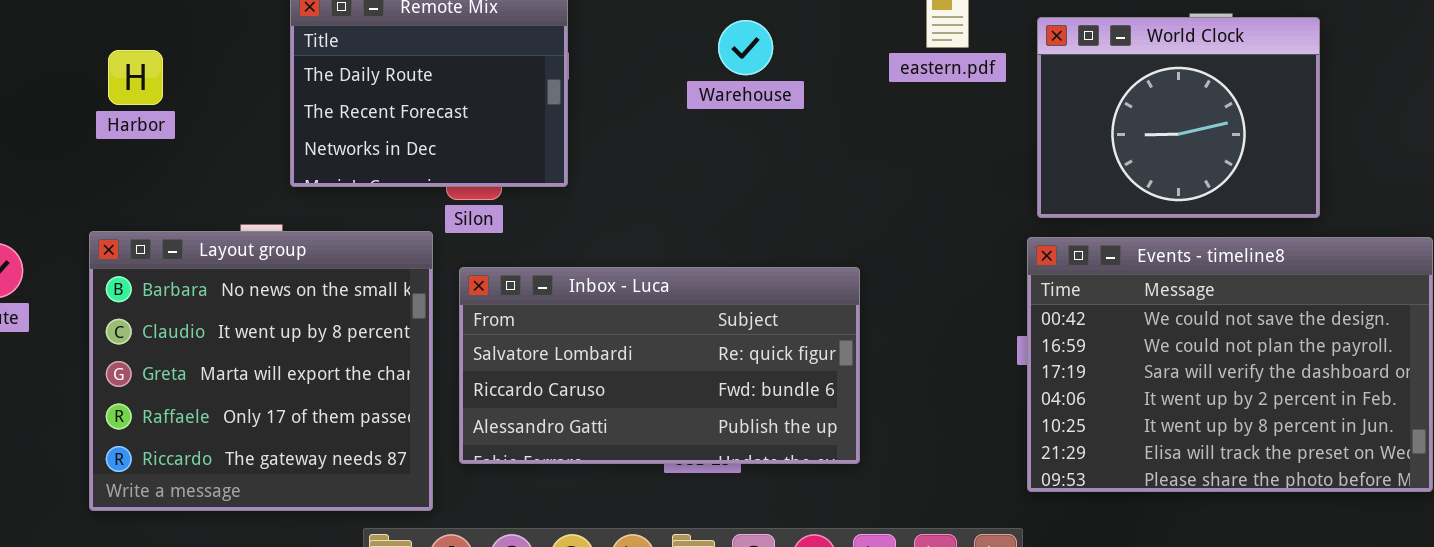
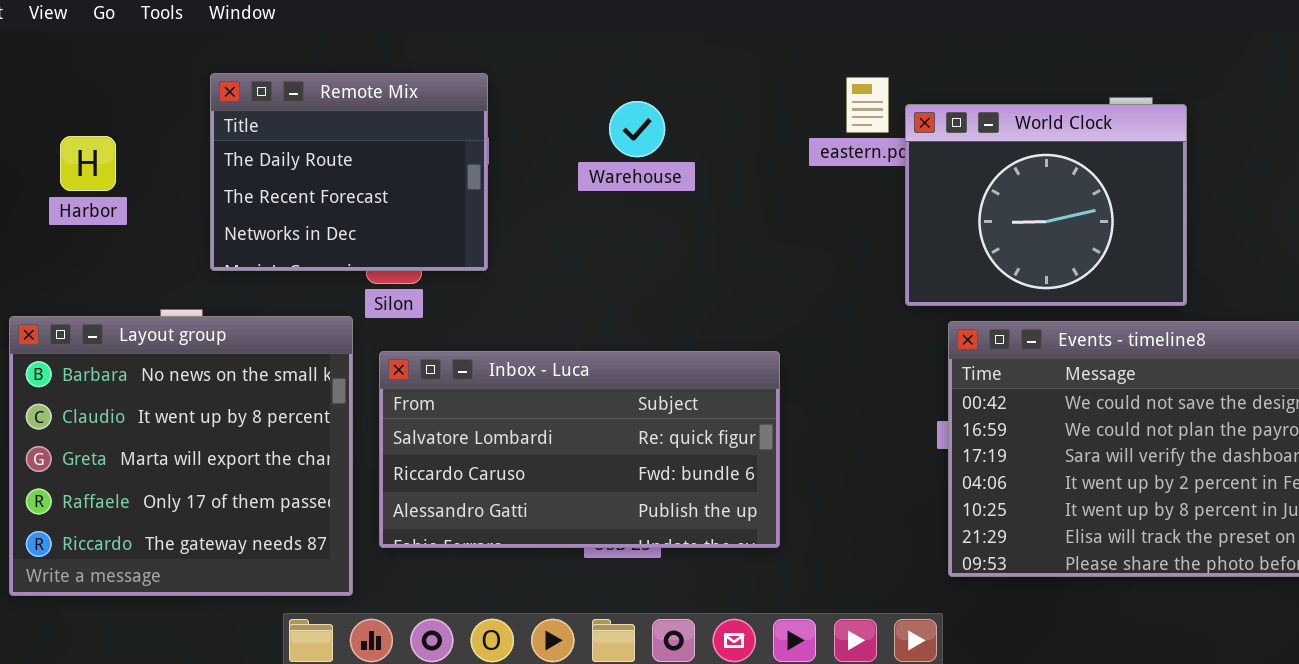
World Clock: [1037,17,1320,218] -> [905,104,1187,306], moved
Warehouse: [718,20,773,75] -> [609,101,665,157], moved
Harbor: [108,50,163,105] -> [60,136,116,191], moved

